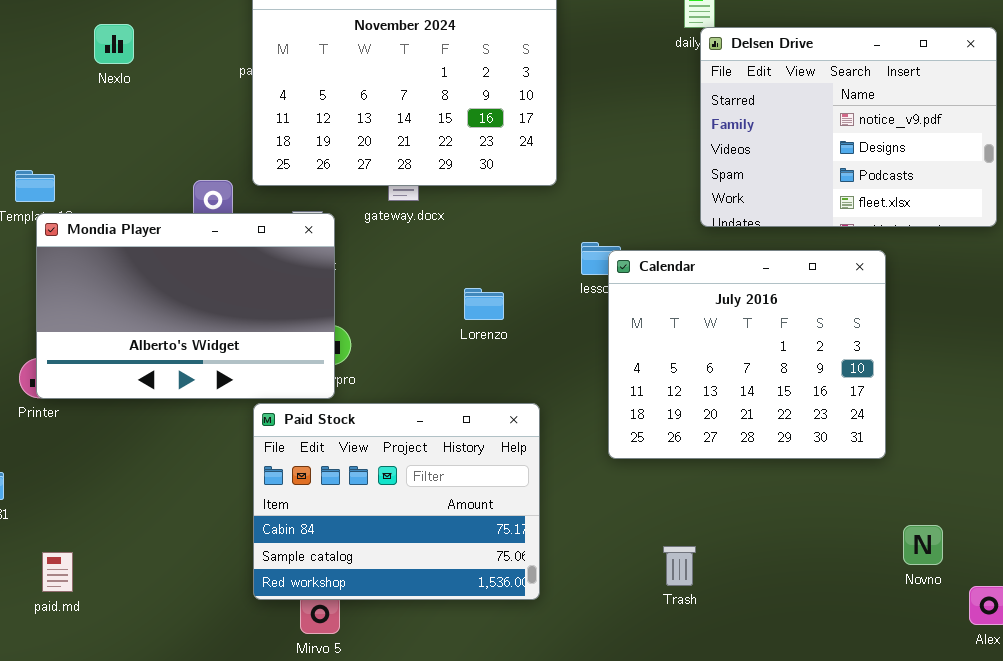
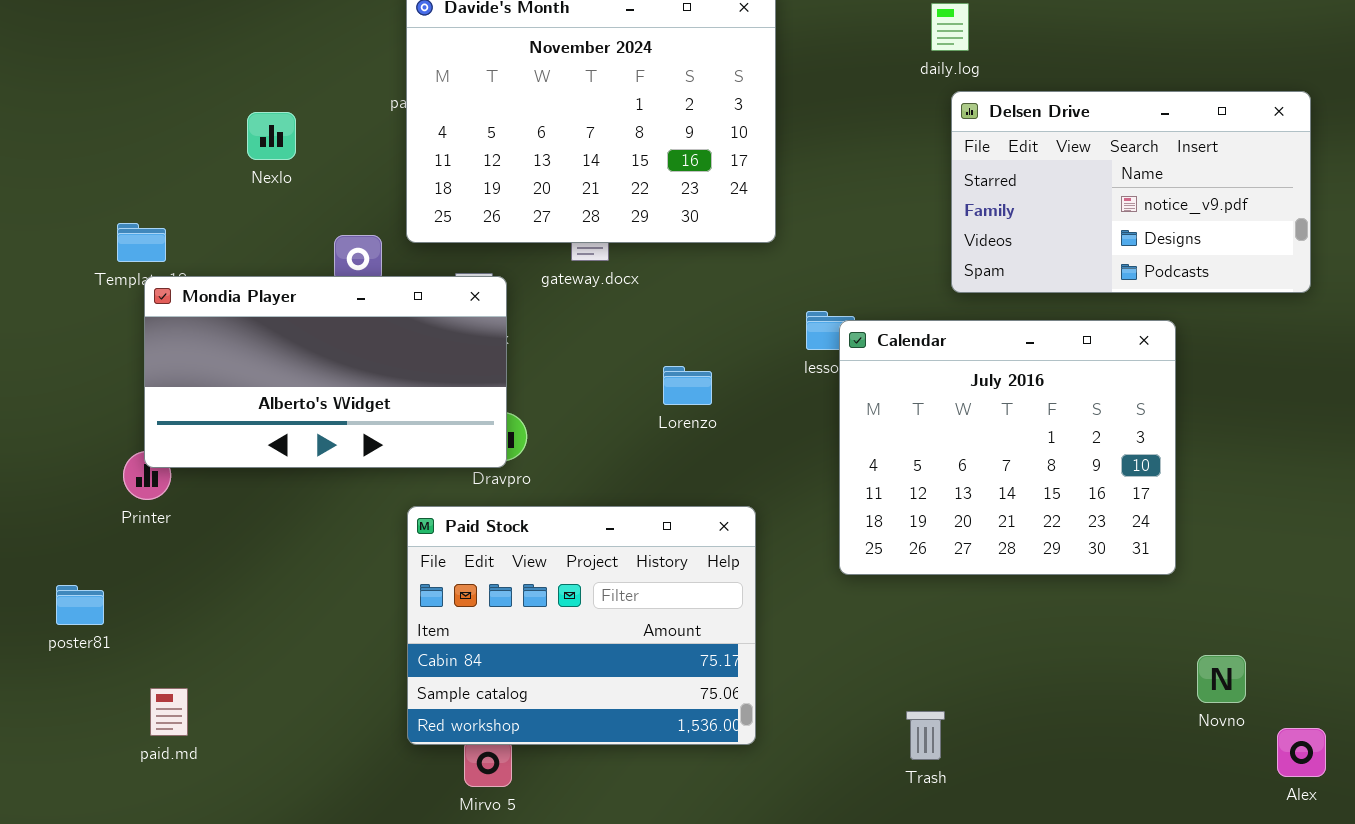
Nexlo: [94,24,134,64] -> [247,112,296,160], moved
Delsen Drive: [700,27,997,227] -> [951,91,1311,293], resized
Mondia Player: [36,213,335,399] -> [144,276,507,468], resized
Trash: [663,546,696,586] -> [906,711,945,760], moved

